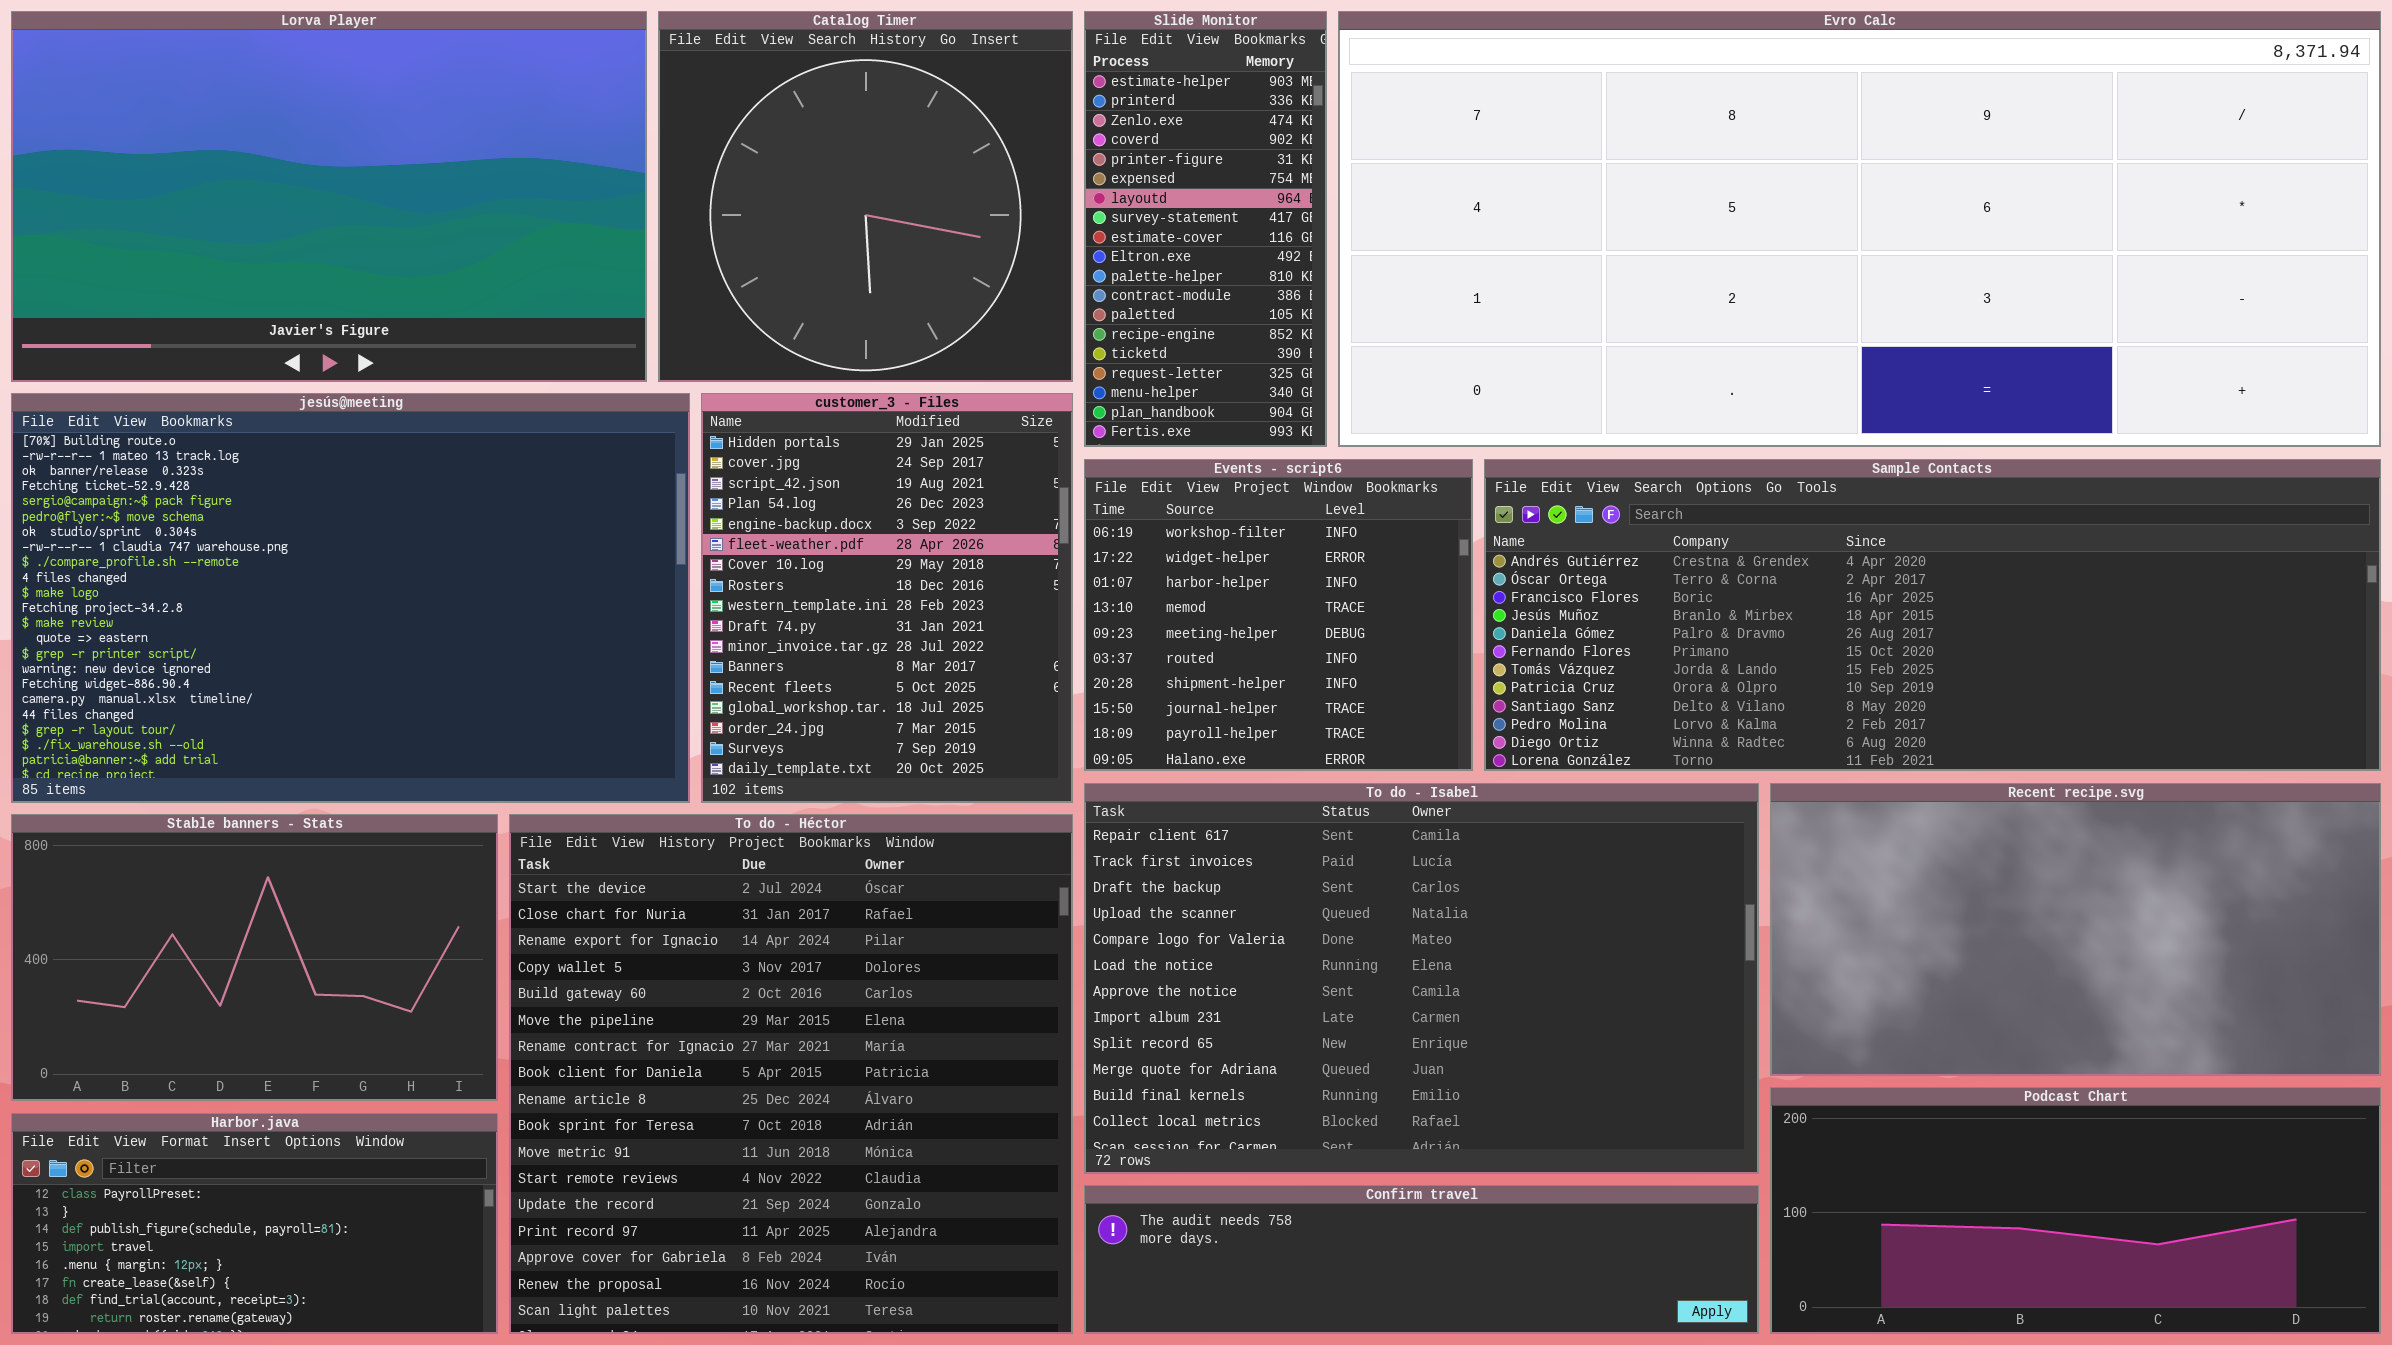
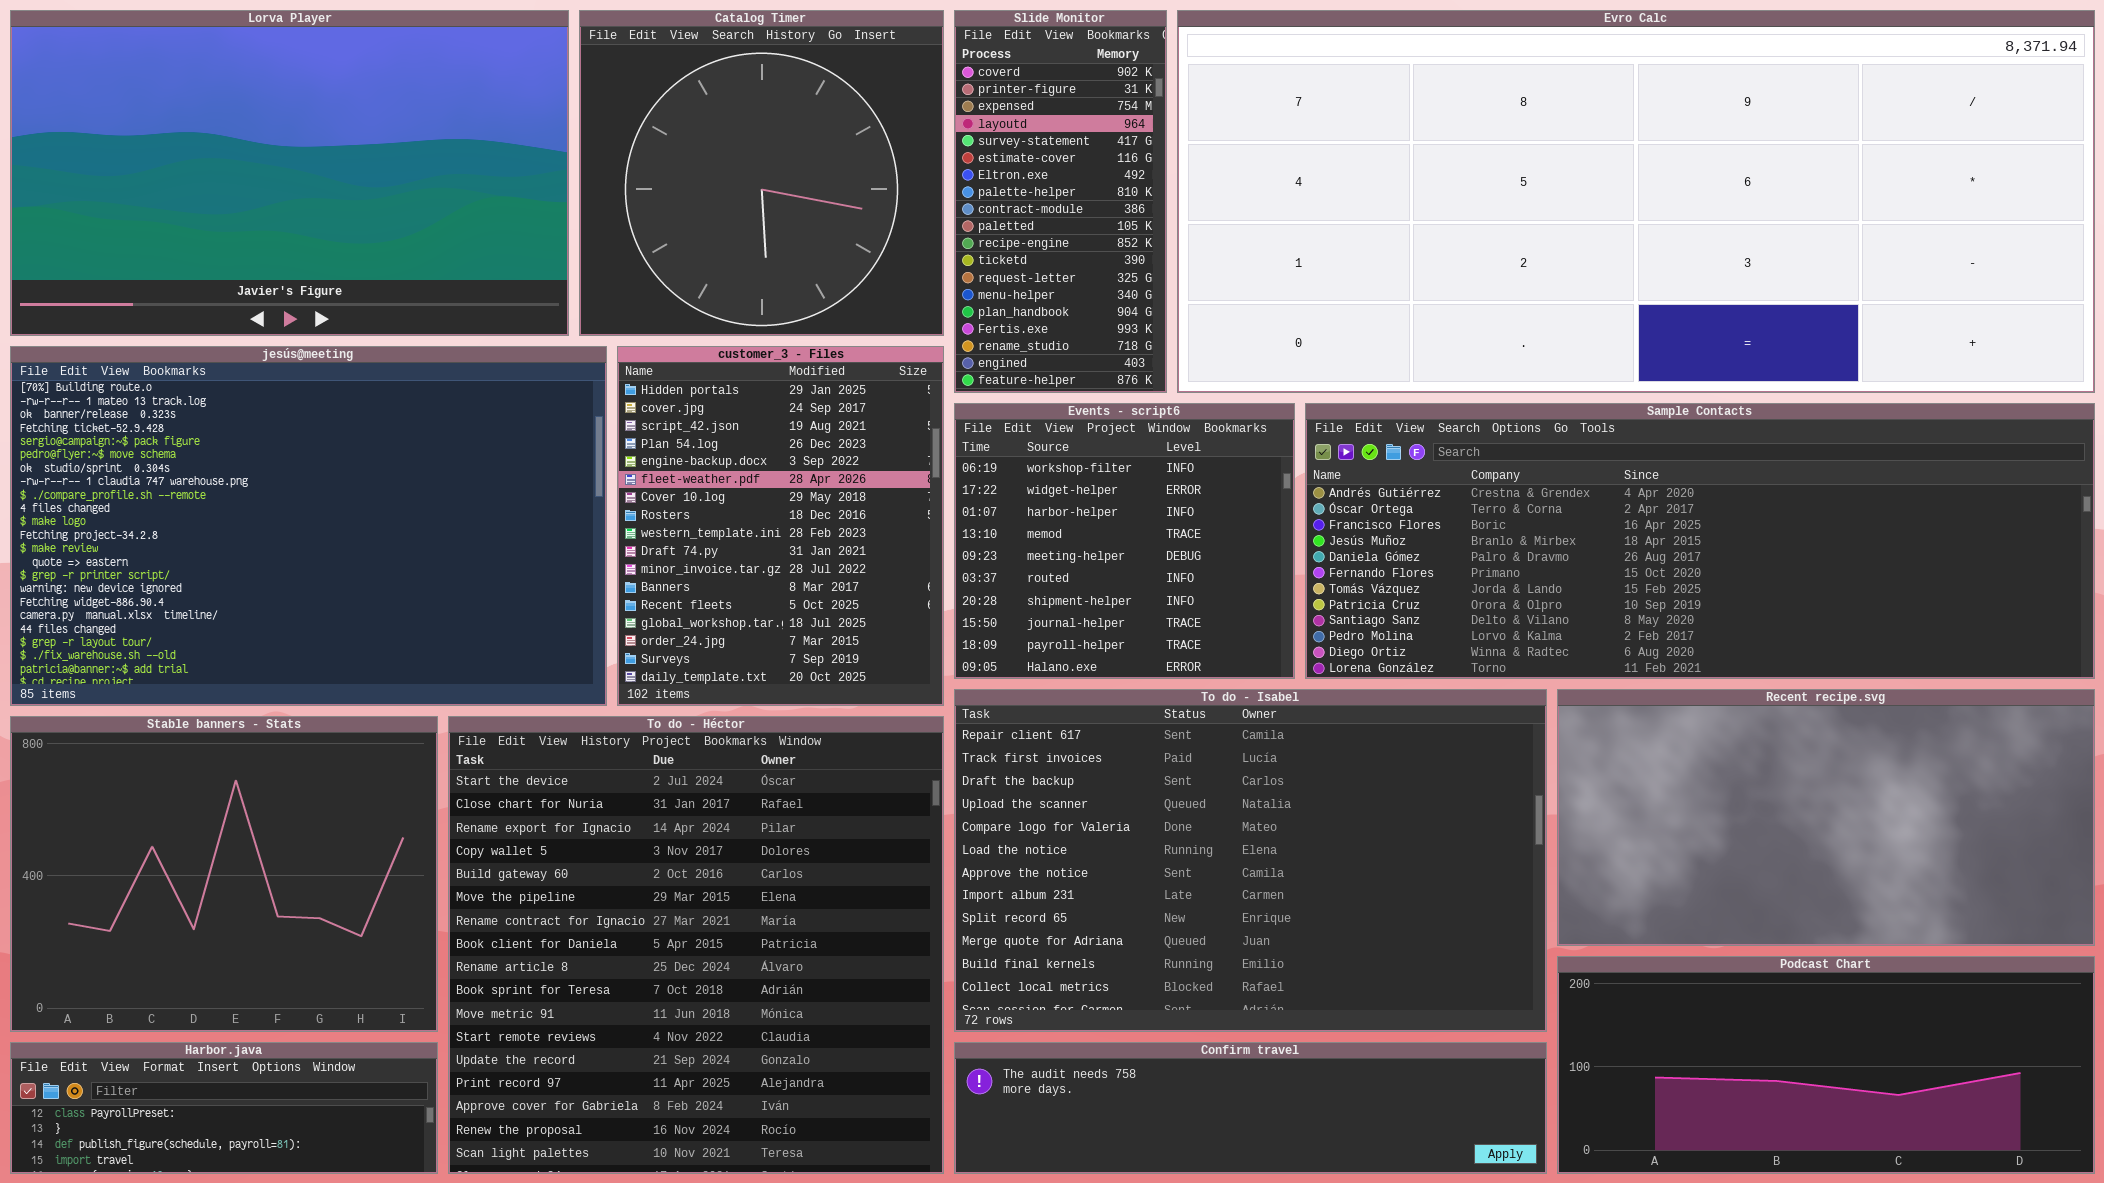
Slide Monitor: [1084,11,1327,447] -> [954,10,1167,393], scrolled down 3 rows
Stable banners - Stats: [11,814,498,1101] -> [10,716,438,1032], resized
Harbor.java: [11,1113,498,1334] -> [10,1042,438,1174], resized

